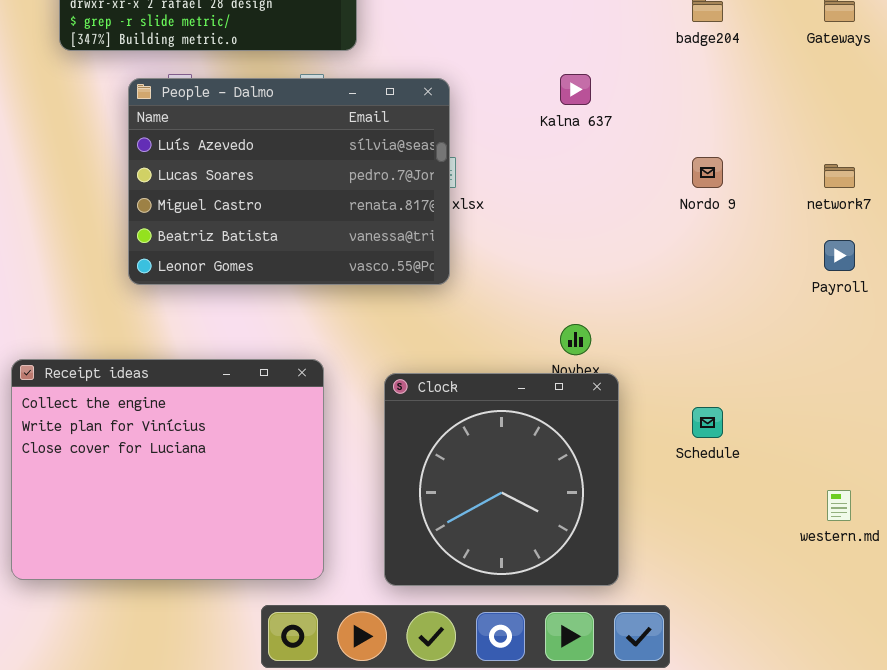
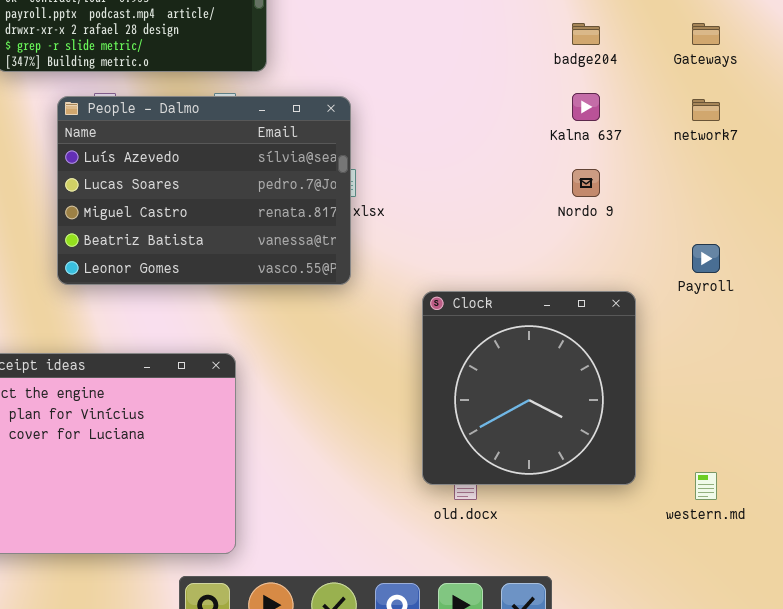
Kalna 637: [560,74,591,105] -> [572,93,600,121], moved
network7: [824,164,855,188] -> [692,99,720,121], moved
Clock: [384,373,619,586] -> [422,291,636,485], moved

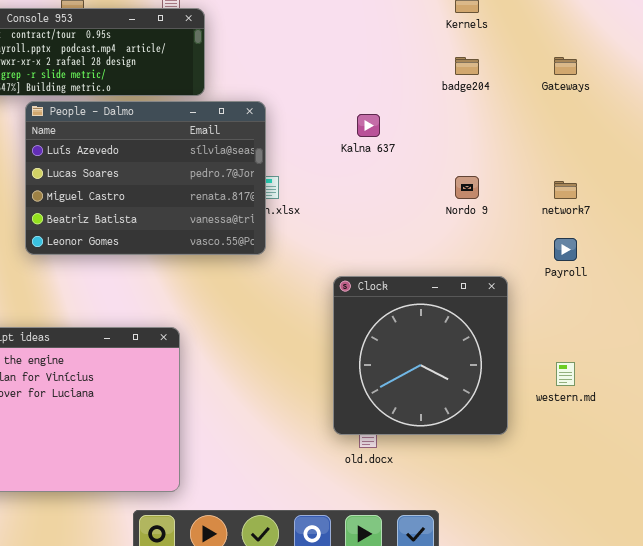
Kalna 637: [572,93,600,121] -> [357,114,380,137], moved
People - Dalmo: [57,96,351,285] -> [25,101,266,255], moved
network7: [692,99,720,121] -> [554,181,577,199], moved
western.md: [695,472,717,500] -> [556,362,575,386], moved

